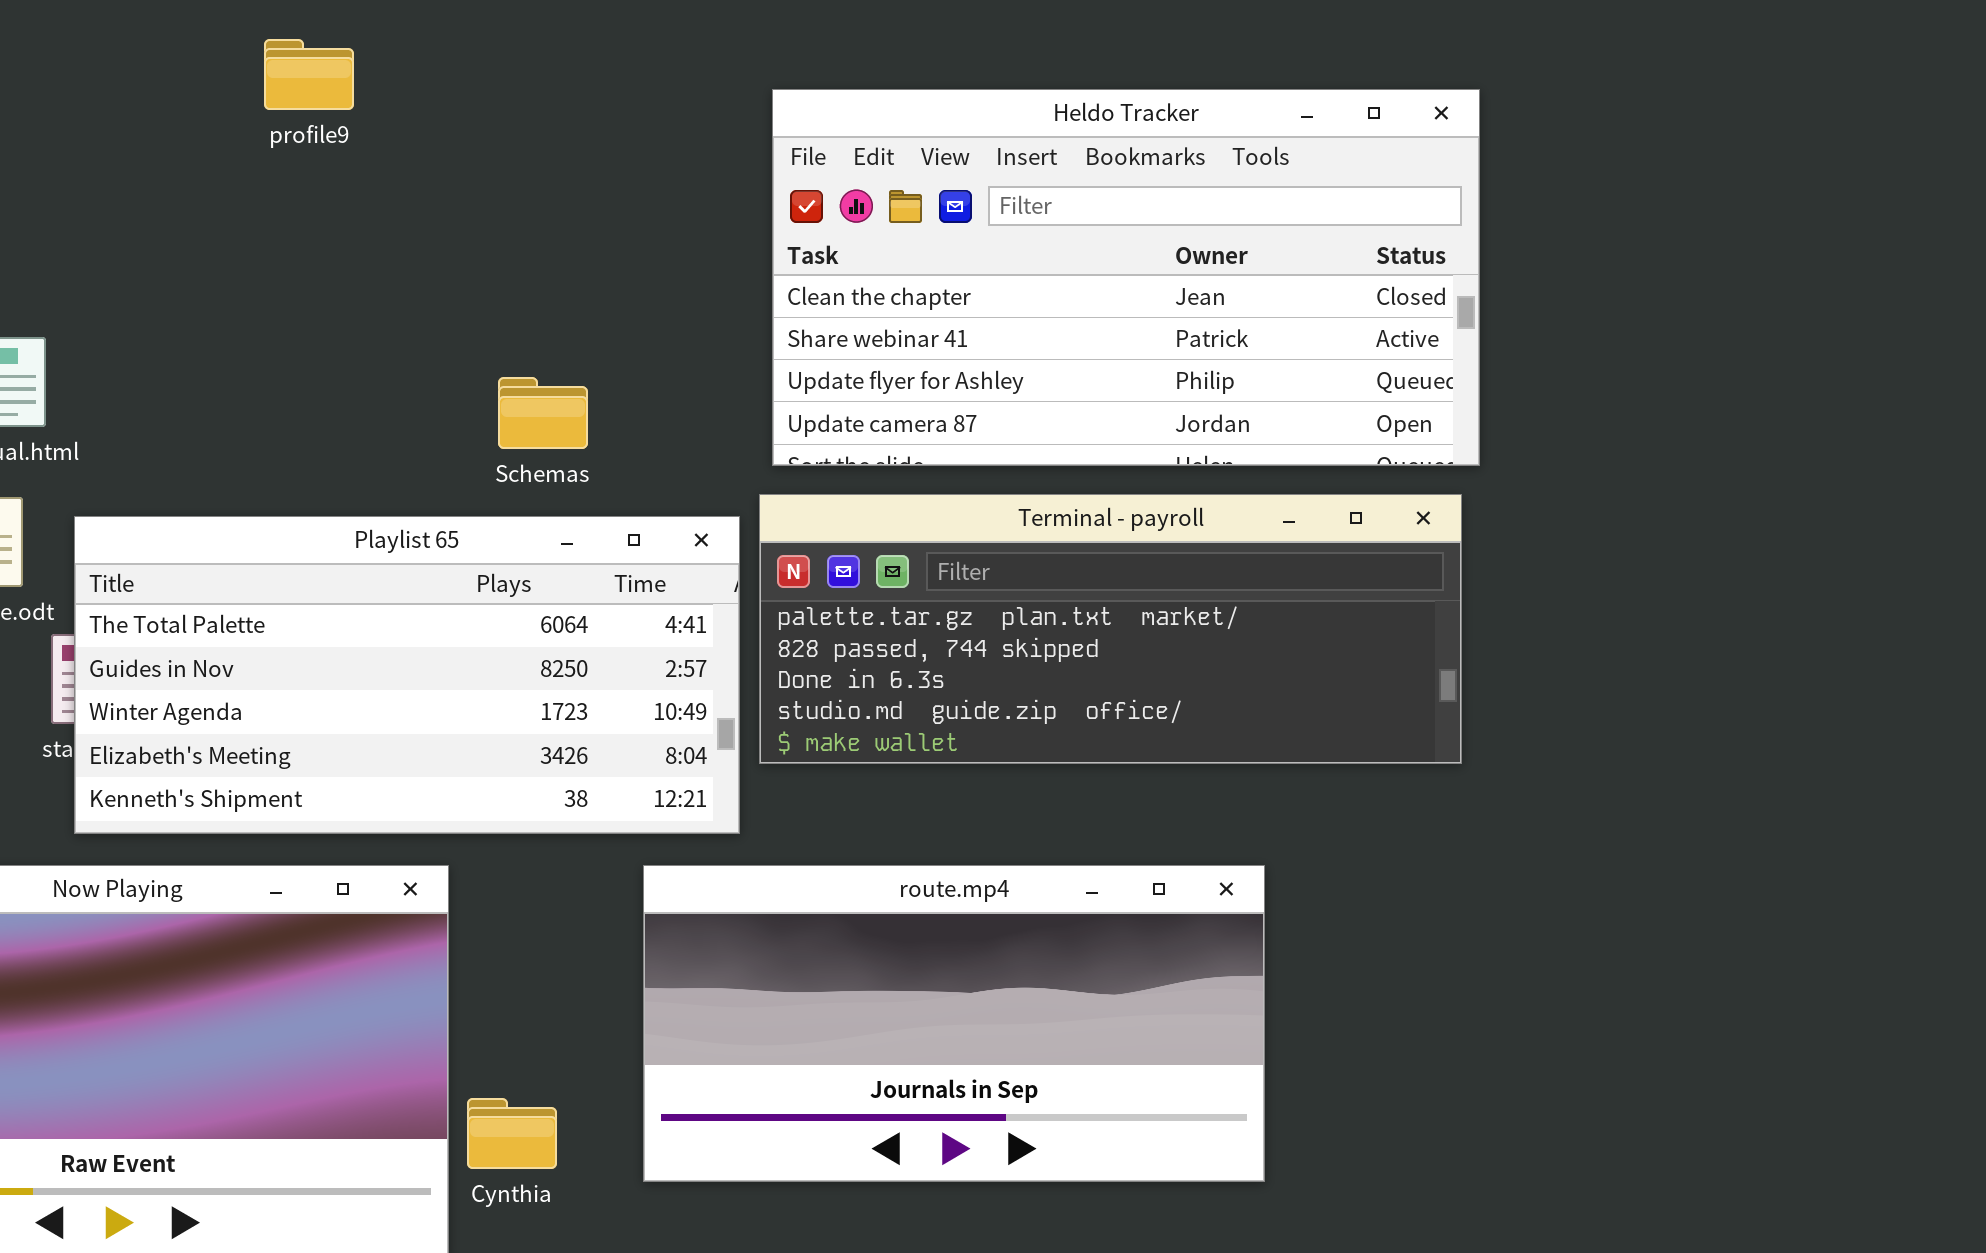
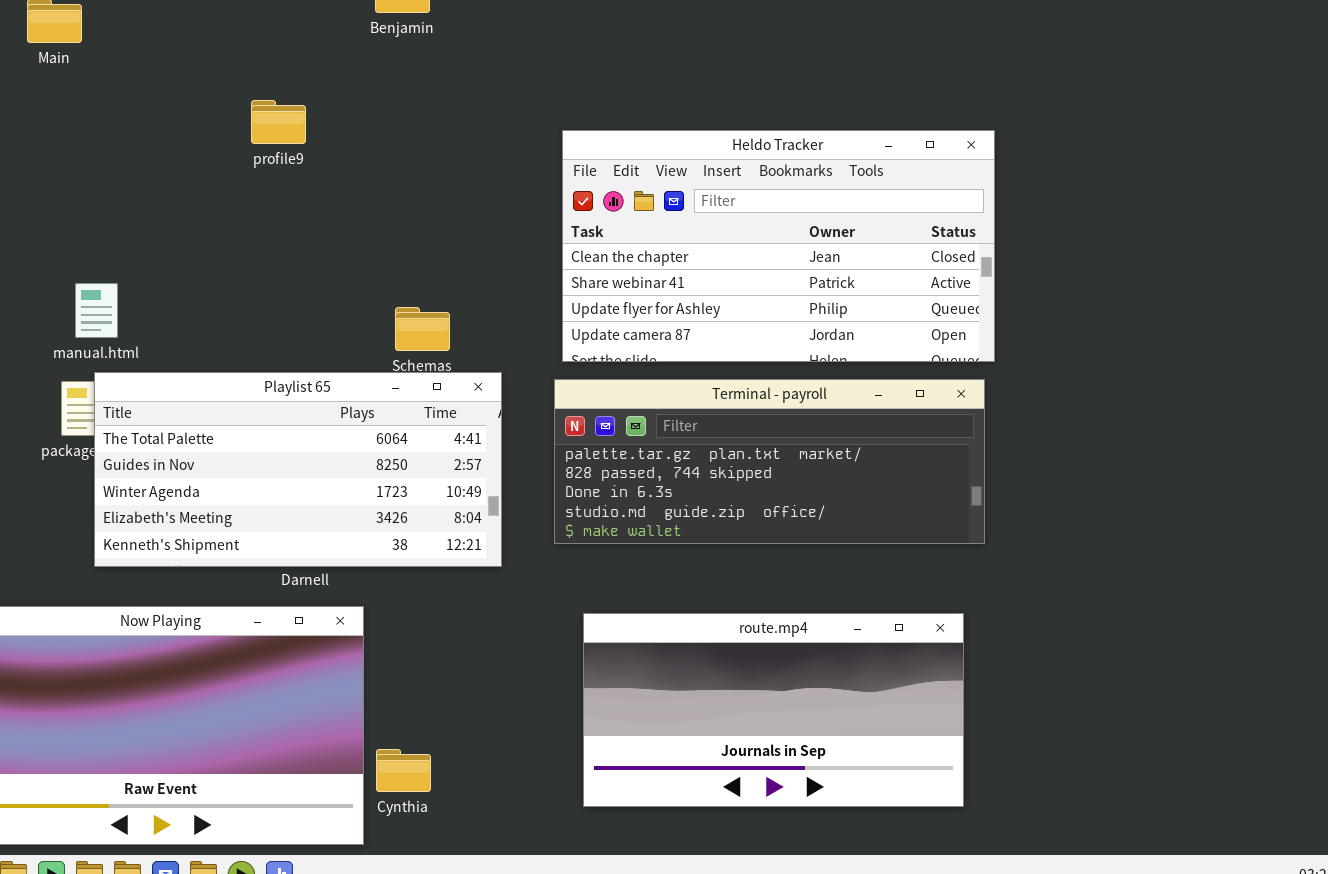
Playlist 65: [74,516,740,834] -> [94,372,502,567], moved
route.mp4: [643,865,1265,1182] -> [583,613,964,807], moved

